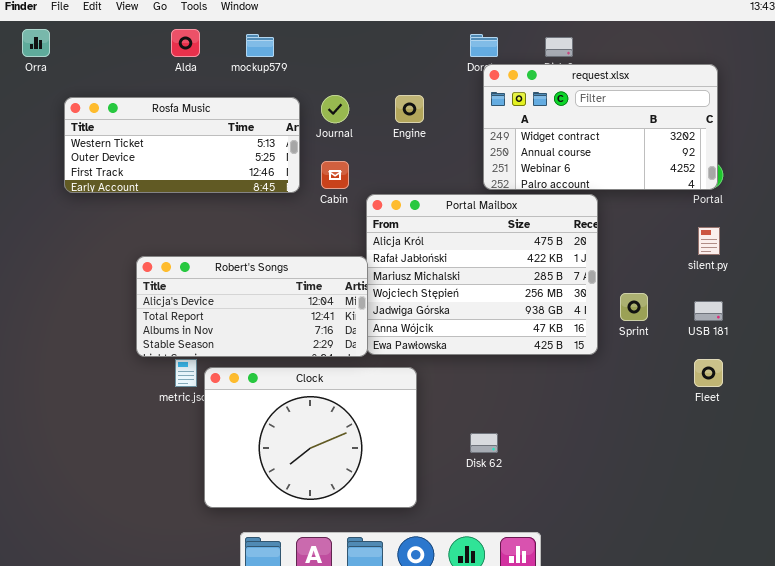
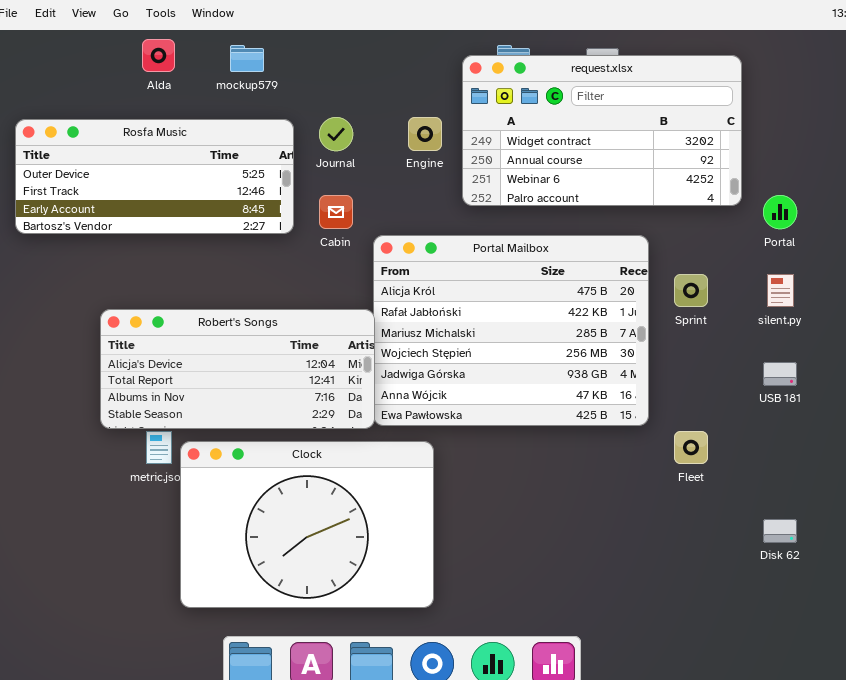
request.xlsx: [483,64,718,190] -> [462,55,742,206], moved
Rosfa Music: [64,97,300,193] -> [15,119,294,234], scrolled down 1 row
Sprint: [620,293,648,321] -> [674,274,708,307], moved
Fleet: [694,359,723,387] -> [674,431,708,464], moved
Disk 62: [470,433,498,453] -> [763,519,797,543], moved

